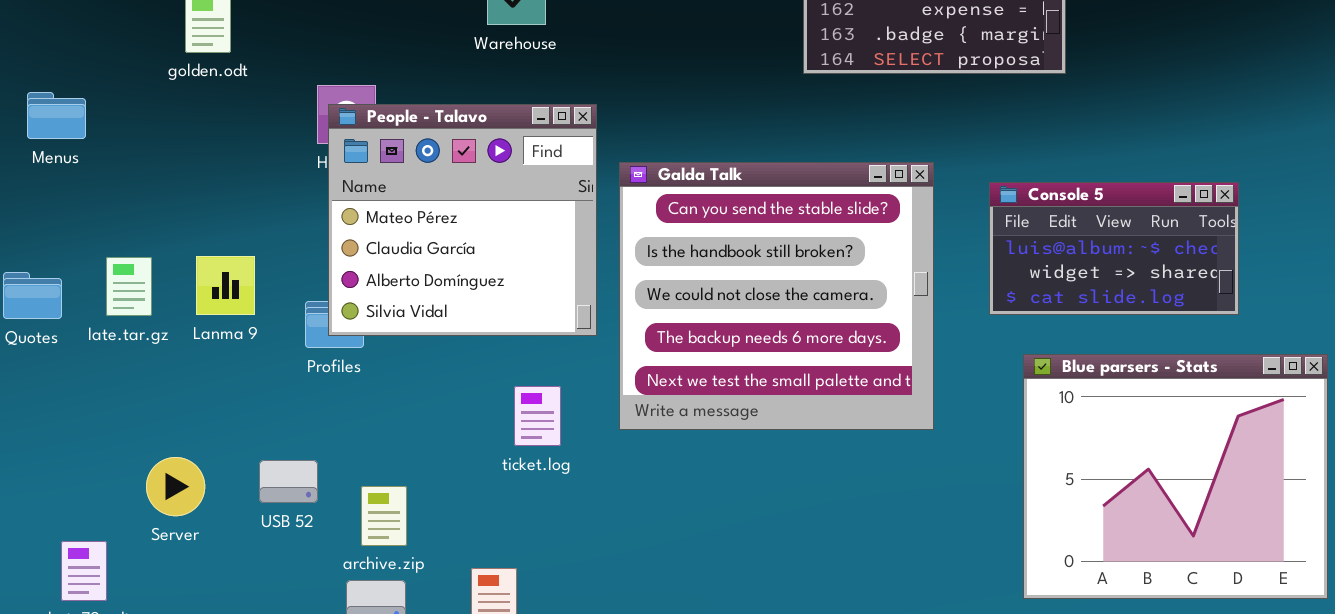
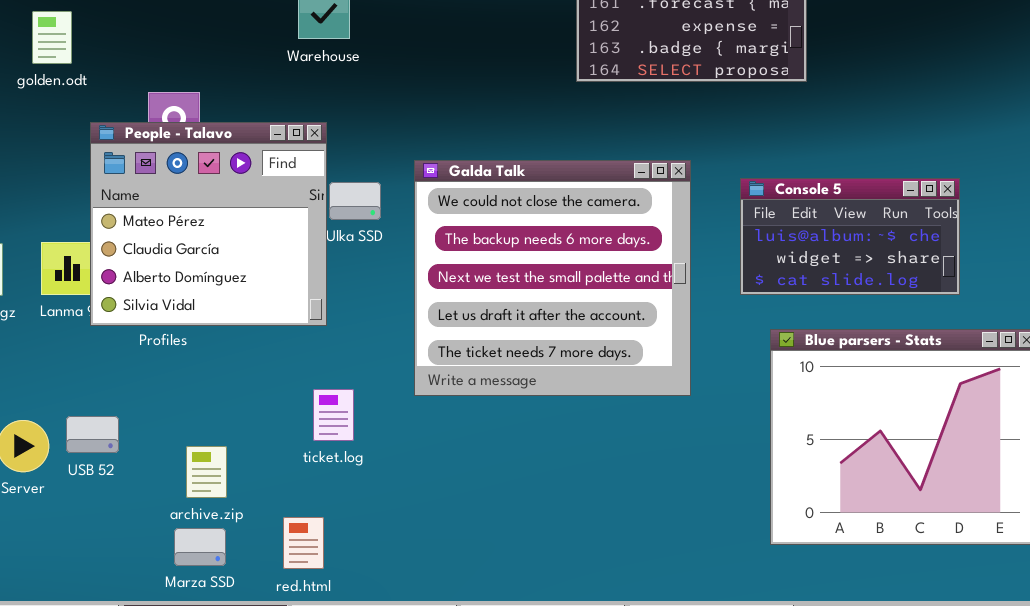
People - Talavo: [328,104,597,336] -> [90,122,327,326], moved
Galda Talk: [619,162,934,430] -> [414,160,691,396], scrolled down 2 rows
ticket.log: [514,386,561,446] -> [313,389,354,441], moved
USB 52: [259,460,318,503] -> [66,416,119,453], moved

